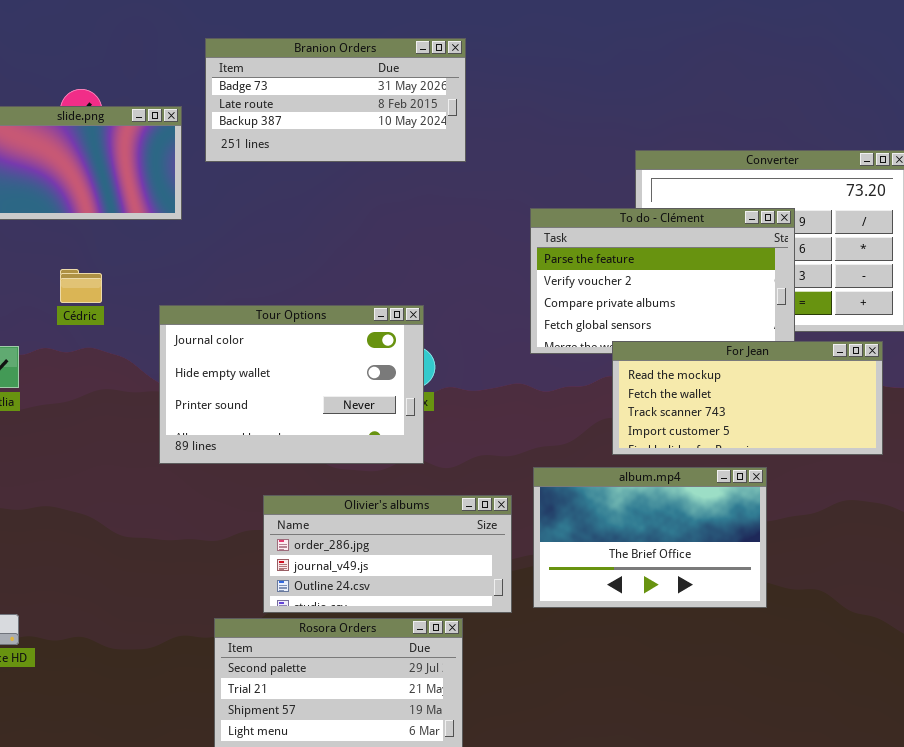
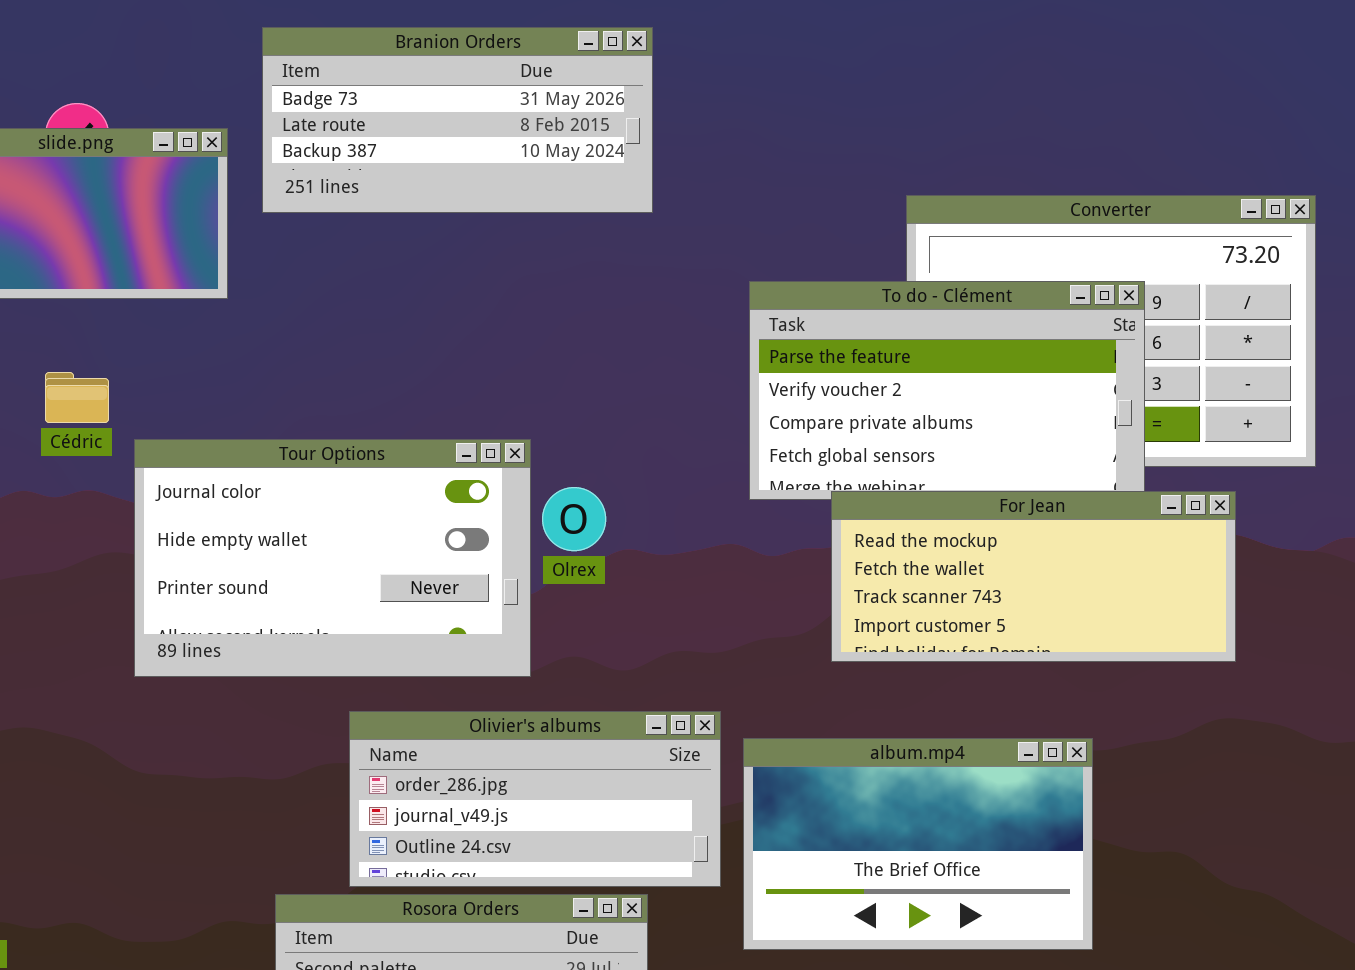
Tour Options: [159,305,424,464] -> [134,439,531,677], moved
For Jean: [612,341,883,455] -> [831,491,1236,662], moved
album.mp4: [533,467,767,608] -> [743,738,1093,950], moved

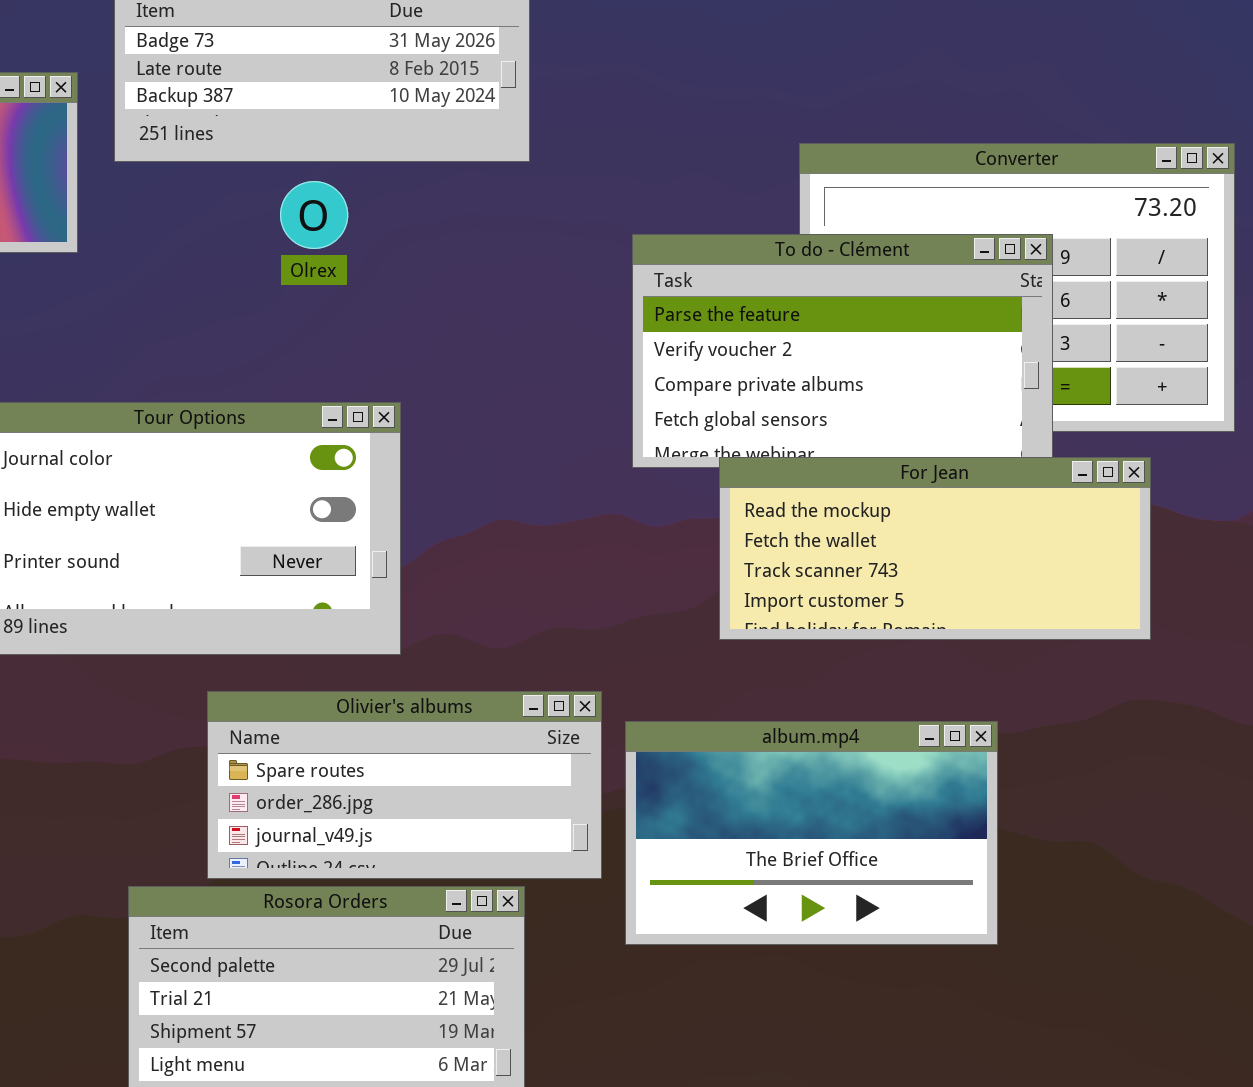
Olrex: [542,487,606,551] -> [280,181,348,249], moved
Olivier's albums: [349,711,721,887] -> [207,691,602,879], scrolled up 1 row

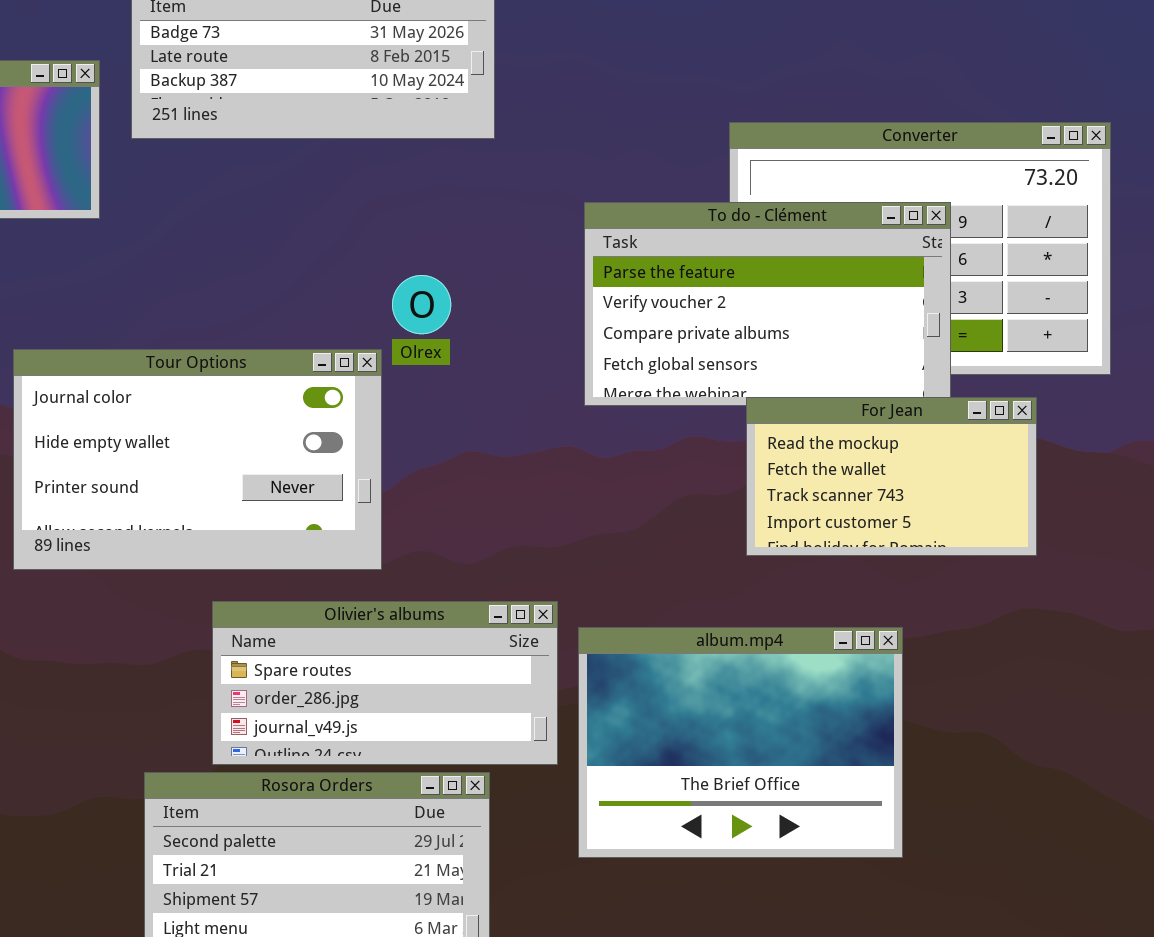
Olrex: [280,181,348,249] -> [392,275,451,334], moved
For Jean: [719,457,1151,640] -> [746,397,1037,556], resized
album.mp4: [625,721,998,945] -> [578,627,903,858], resized

